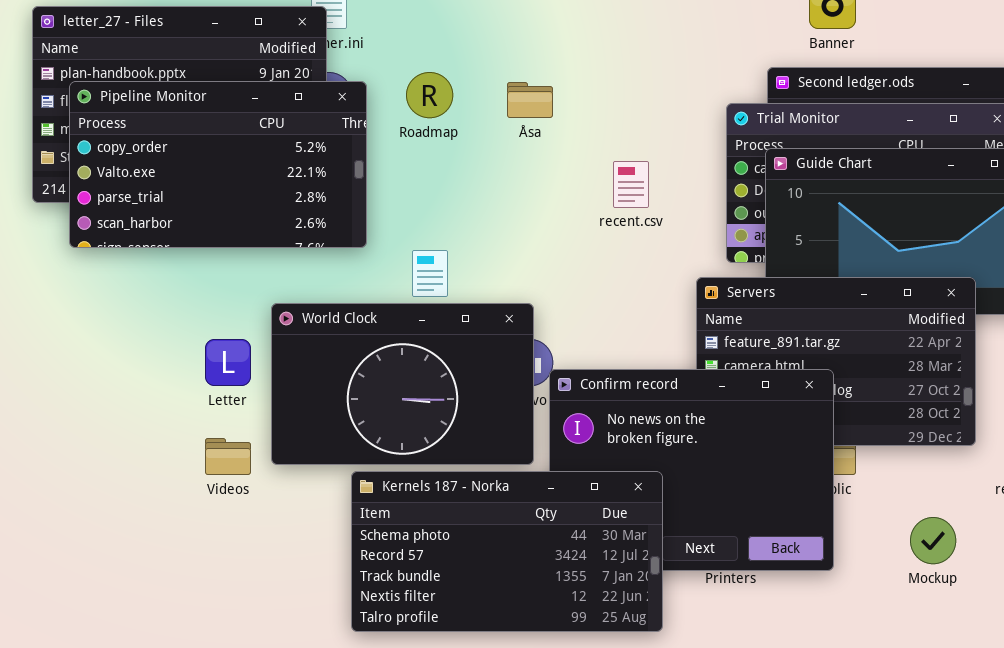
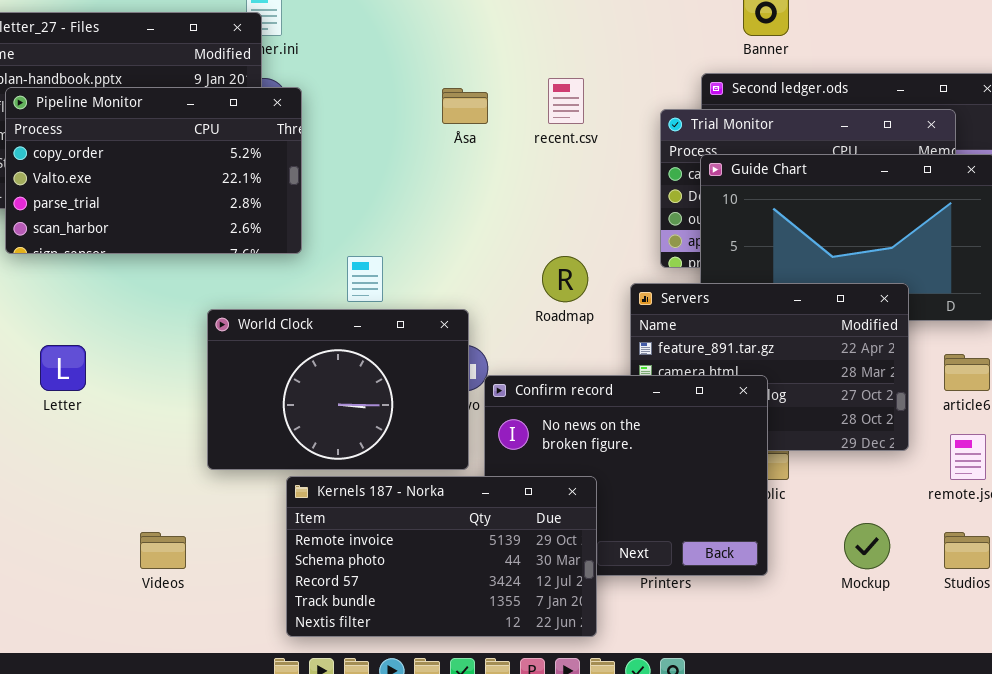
Roadmap: [406,72,453,118] -> [542,256,588,302], moved
recent.csv: [613,161,649,208] -> [548,78,584,124], moved
Letter: [205,339,251,386] -> [40,345,86,391], moved
Videos: [205,438,251,475] -> [140,532,186,569], moved
Kernels 187 - Norka: [351,471,663,632] -> [286,476,597,637], scrolled up 1 row

